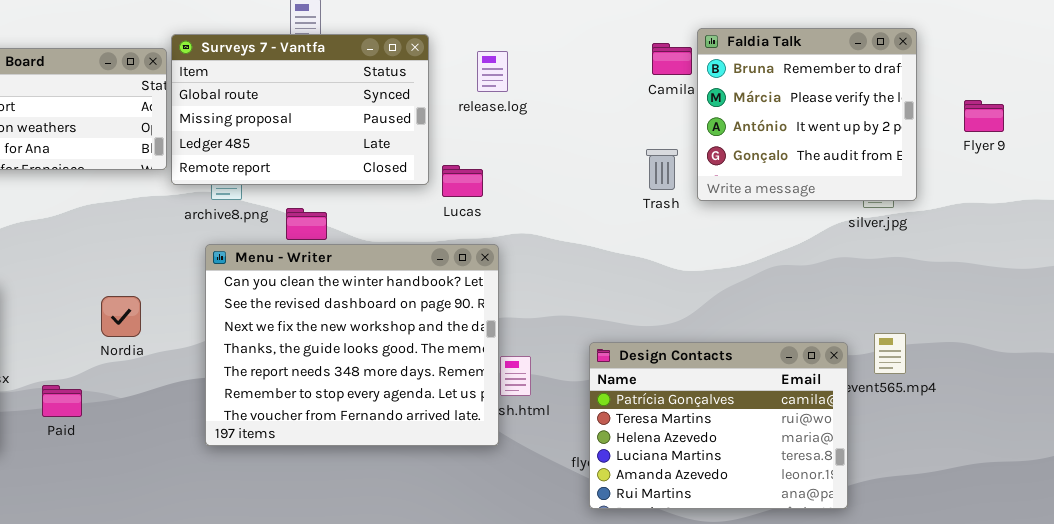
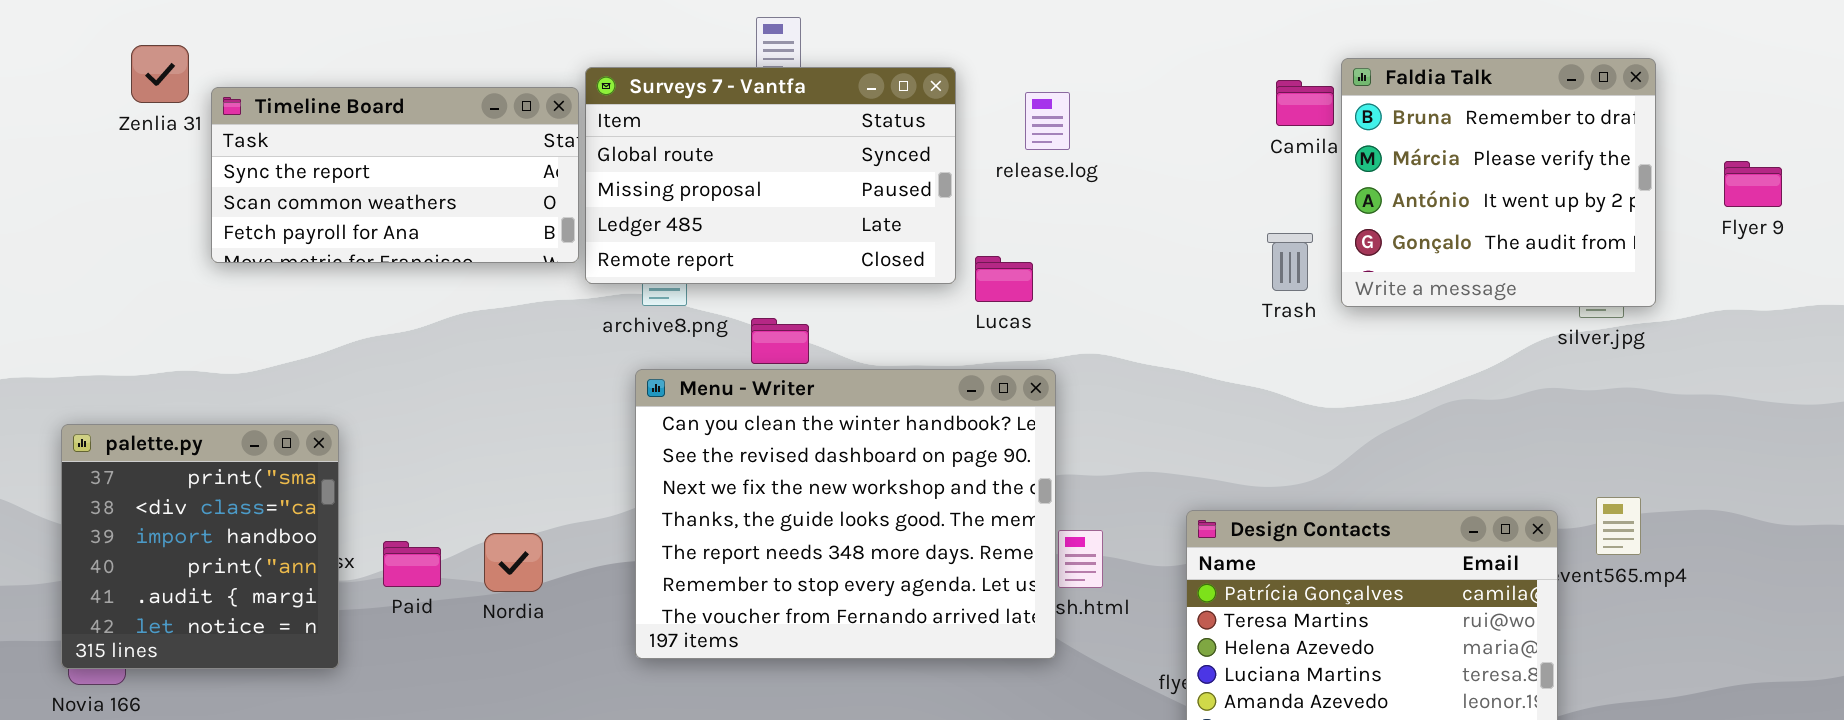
Nordia: [101,296,141,337] -> [484,533,543,592], moved
Paid: [42,385,82,417] -> [383,541,441,587], moved

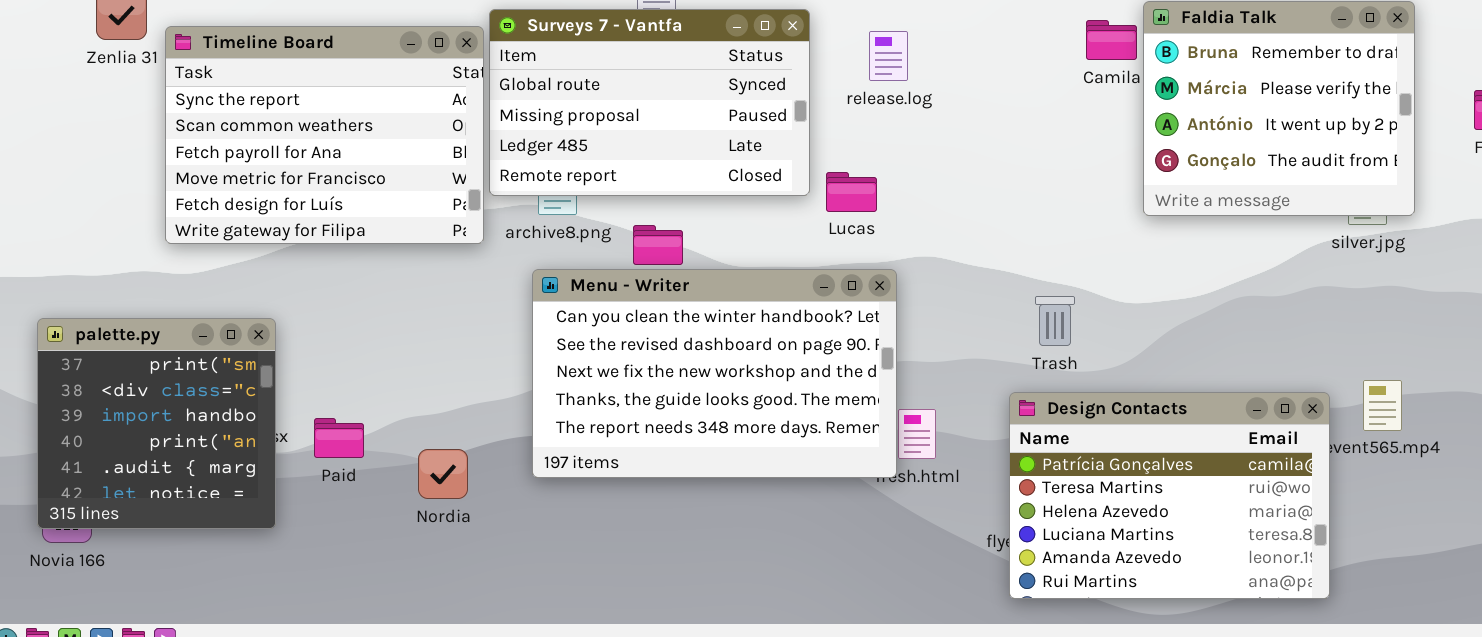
Timeline Board: [211,87,579,263] -> [165,26,484,244], resized
Trash: [1267,233,1313,291] -> [1035,296,1075,346], moved
Menu - Writer: [635,369,1056,659] -> [532,269,897,478], resized
Nordia: [484,533,543,592] -> [418,449,468,499], moved

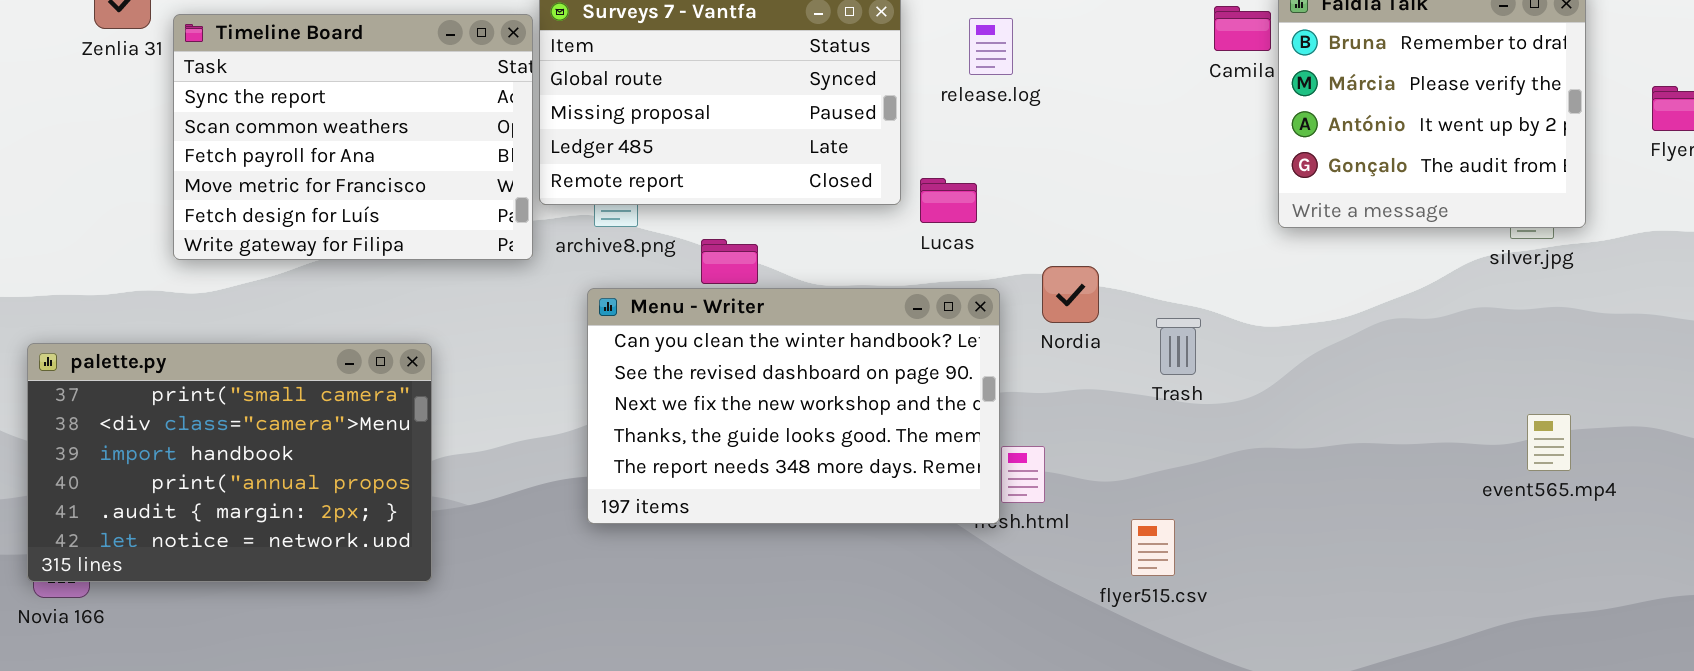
palette.py: [37,318,276,529] -> [27,343,432,582], resized
Design Contacts: [1009,392,1330,599] -> none, closed
Nordia: [418,449,468,499] -> [1042,266,1099,323], moved

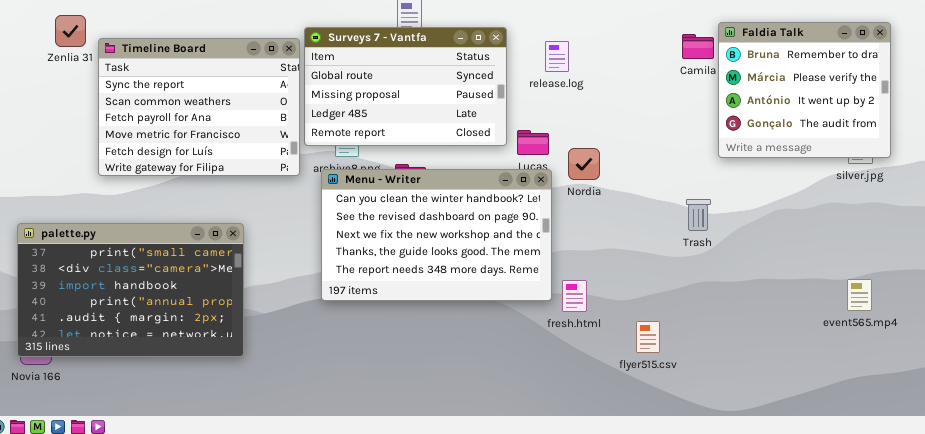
Nordia: [1042,266,1099,323] -> [568,148,600,180], moved
Menu - Writer: [587,288,1000,524] -> [321,169,552,301], moved
Trash: [1156,318,1201,375] -> [686,199,711,231], moved
event565.mp4: [1527,414,1571,471] -> [847,279,872,311], moved

